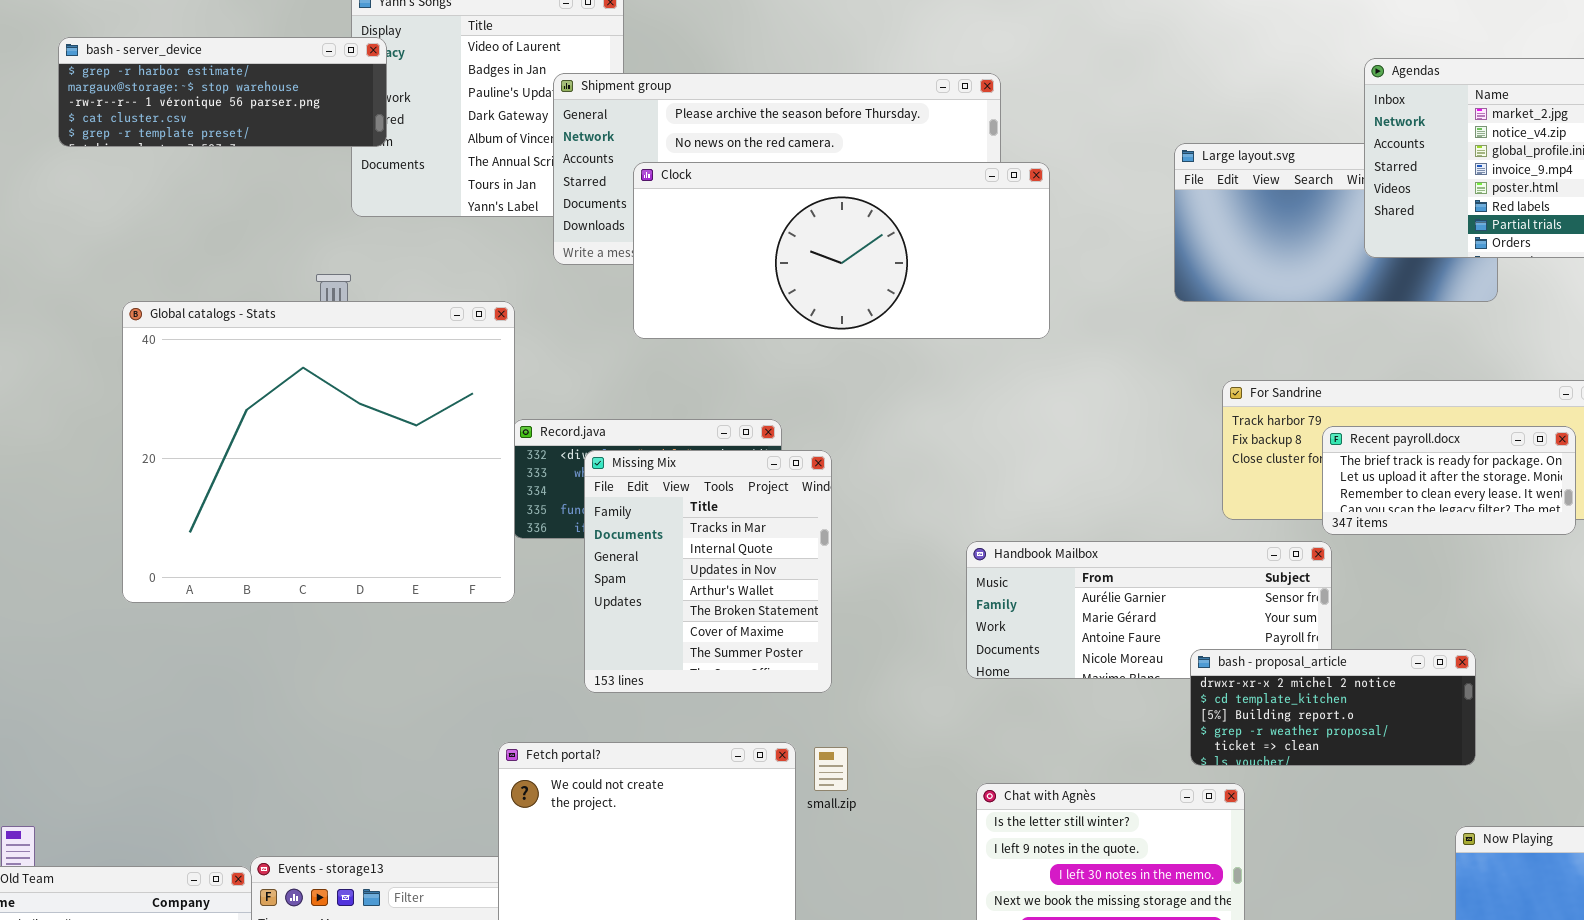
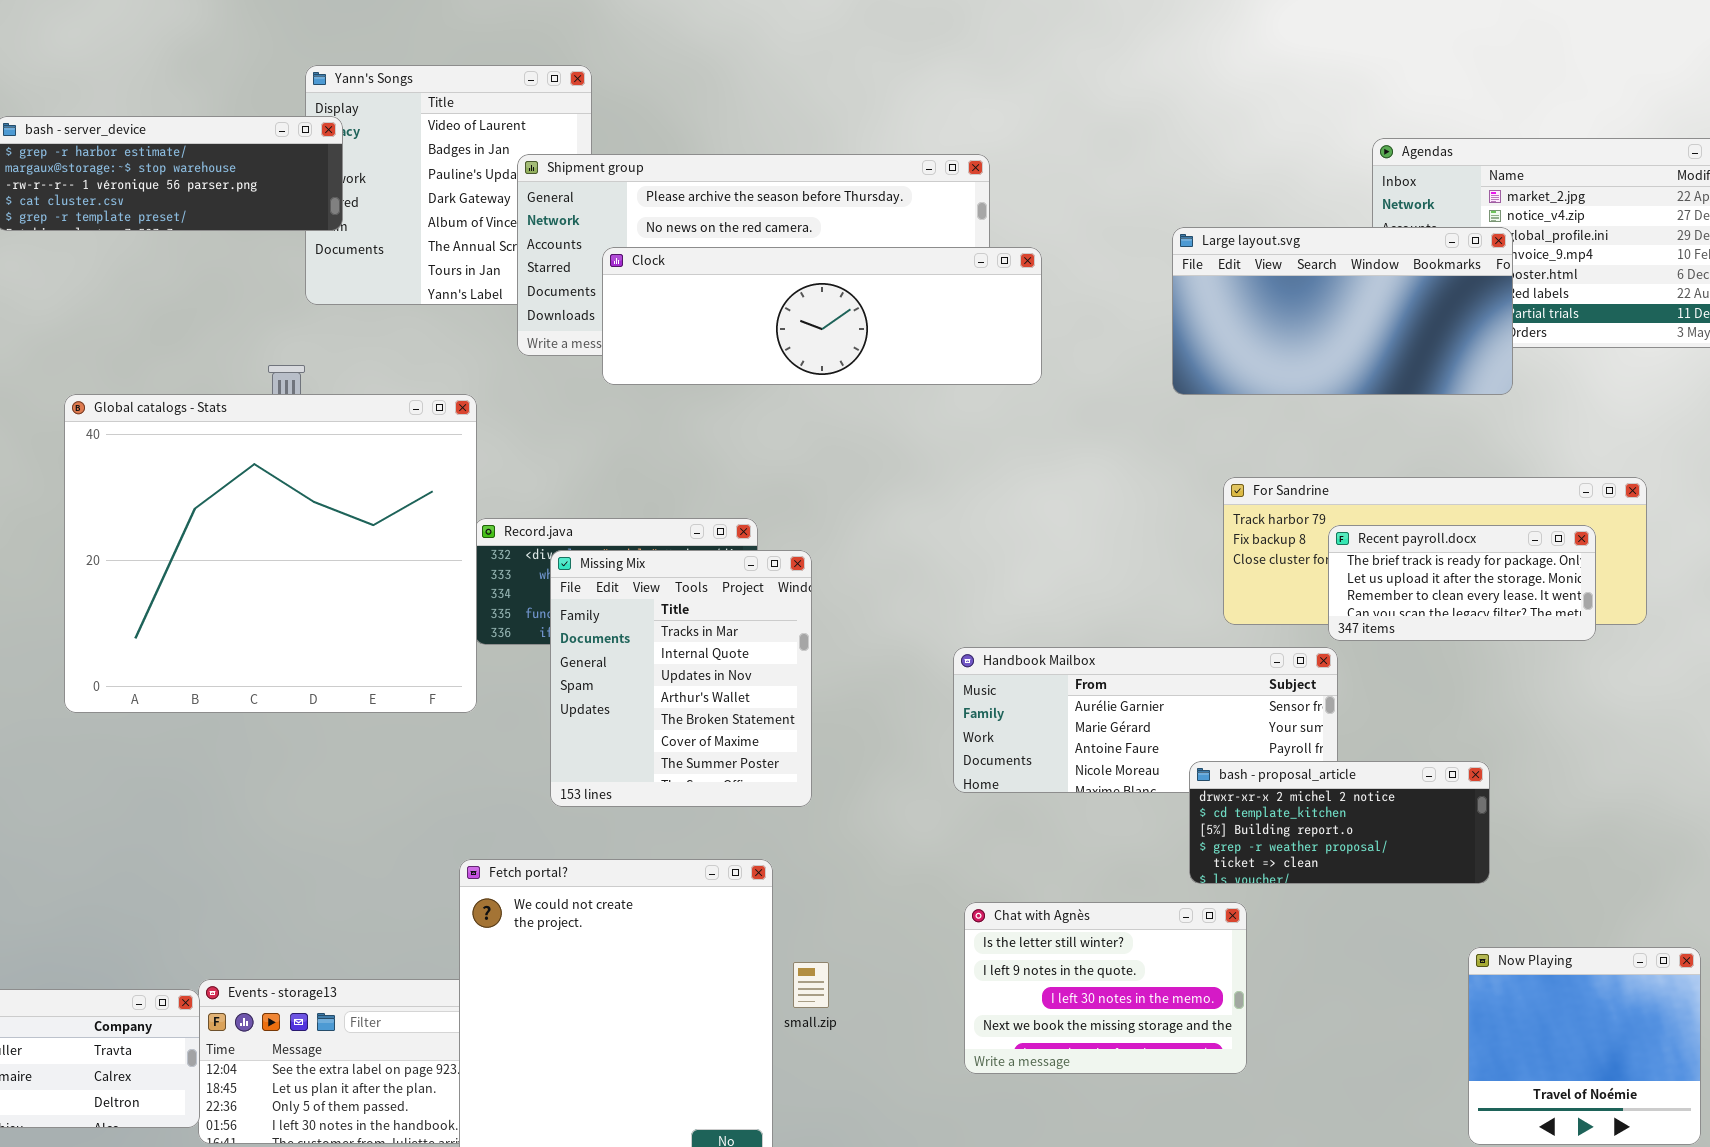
Large layout.svg: [1174,143,1498,302] -> [1172,227,1513,395], raised
Clock: [633,162,1050,339] -> [602,247,1042,385], resized
small.zip: [814,747,848,791] -> [793,962,829,1008], moved

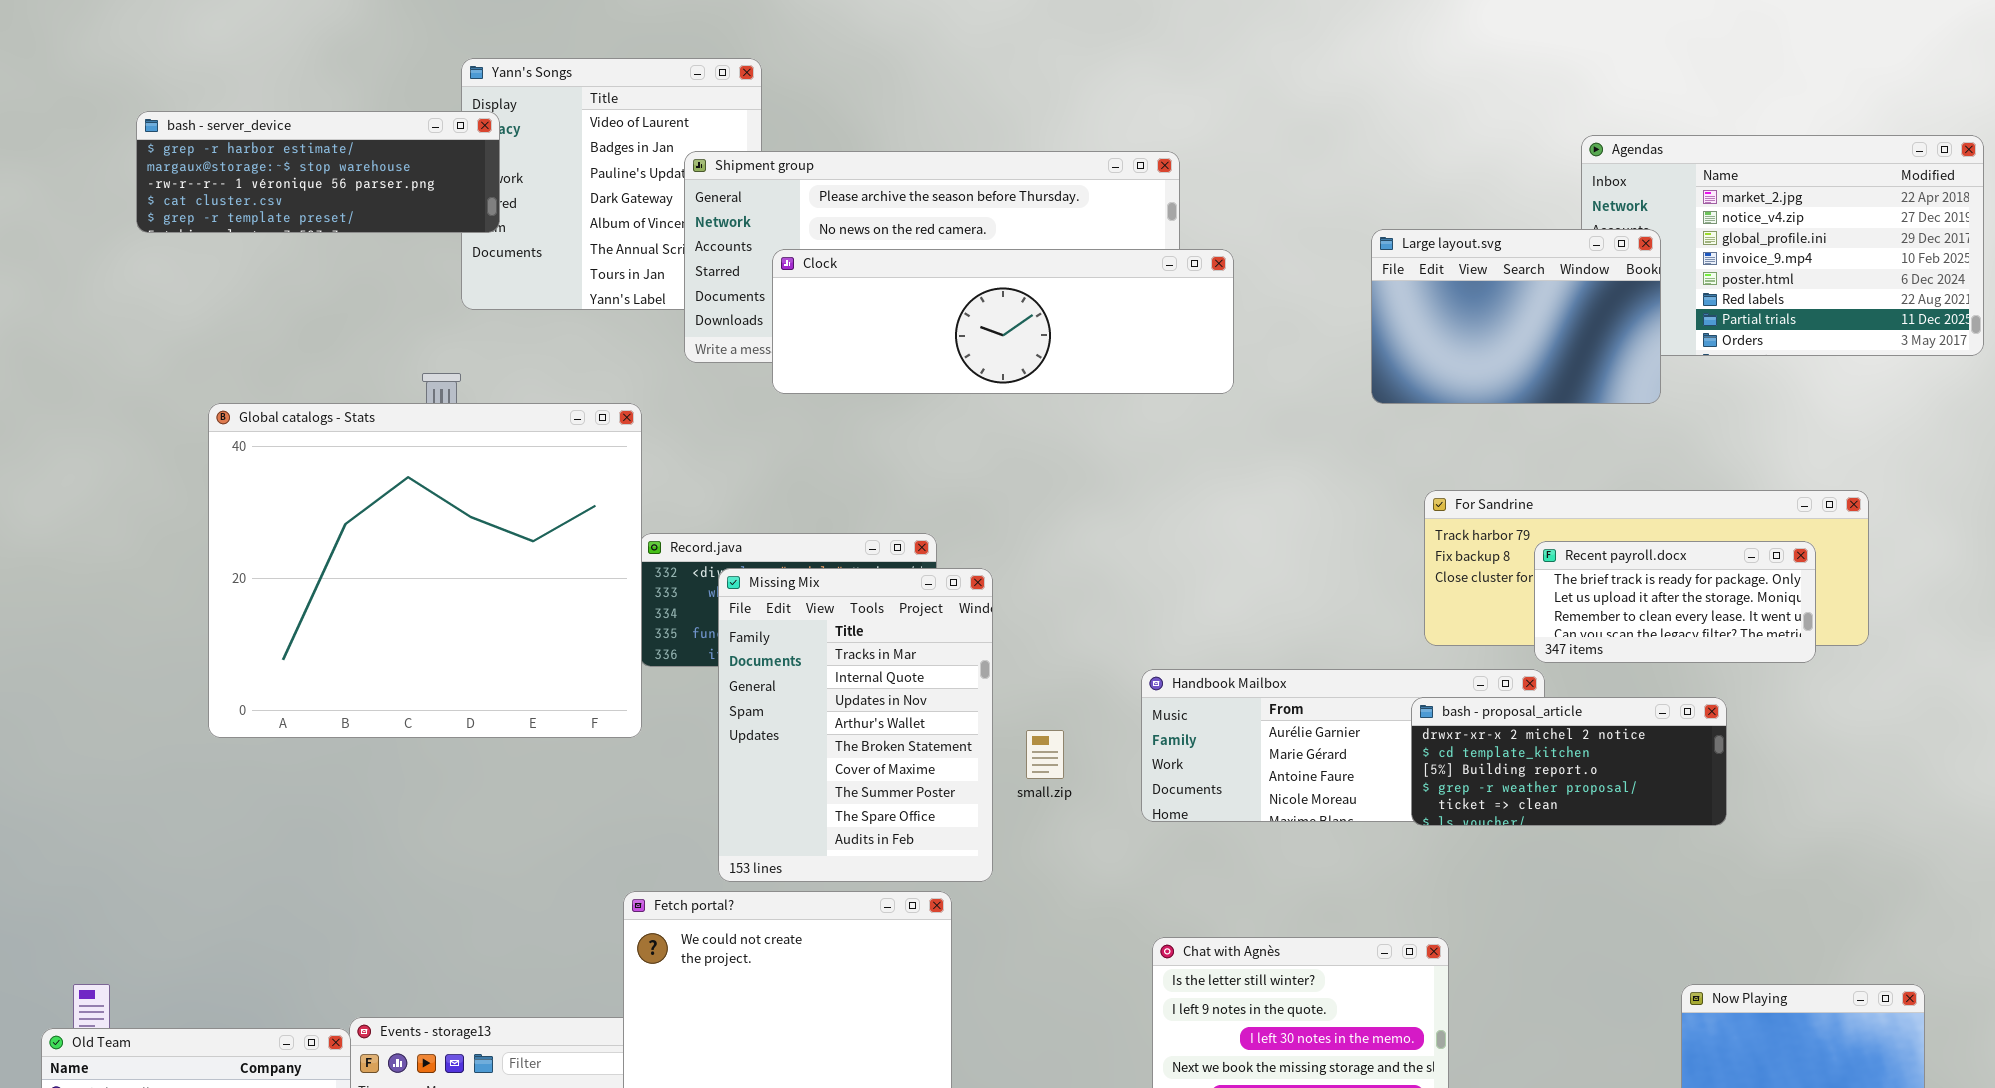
Large layout.svg: [1172,227,1513,395] -> [1371,229,1661,404], resized
Missing Mix: [550,550,812,807] -> [718,568,993,882], resized
bash - proposal_article: [1189,761,1490,884] -> [1411,697,1727,826], moved
small.zip: [793,962,829,1008] -> [1026,730,1064,779], moved

